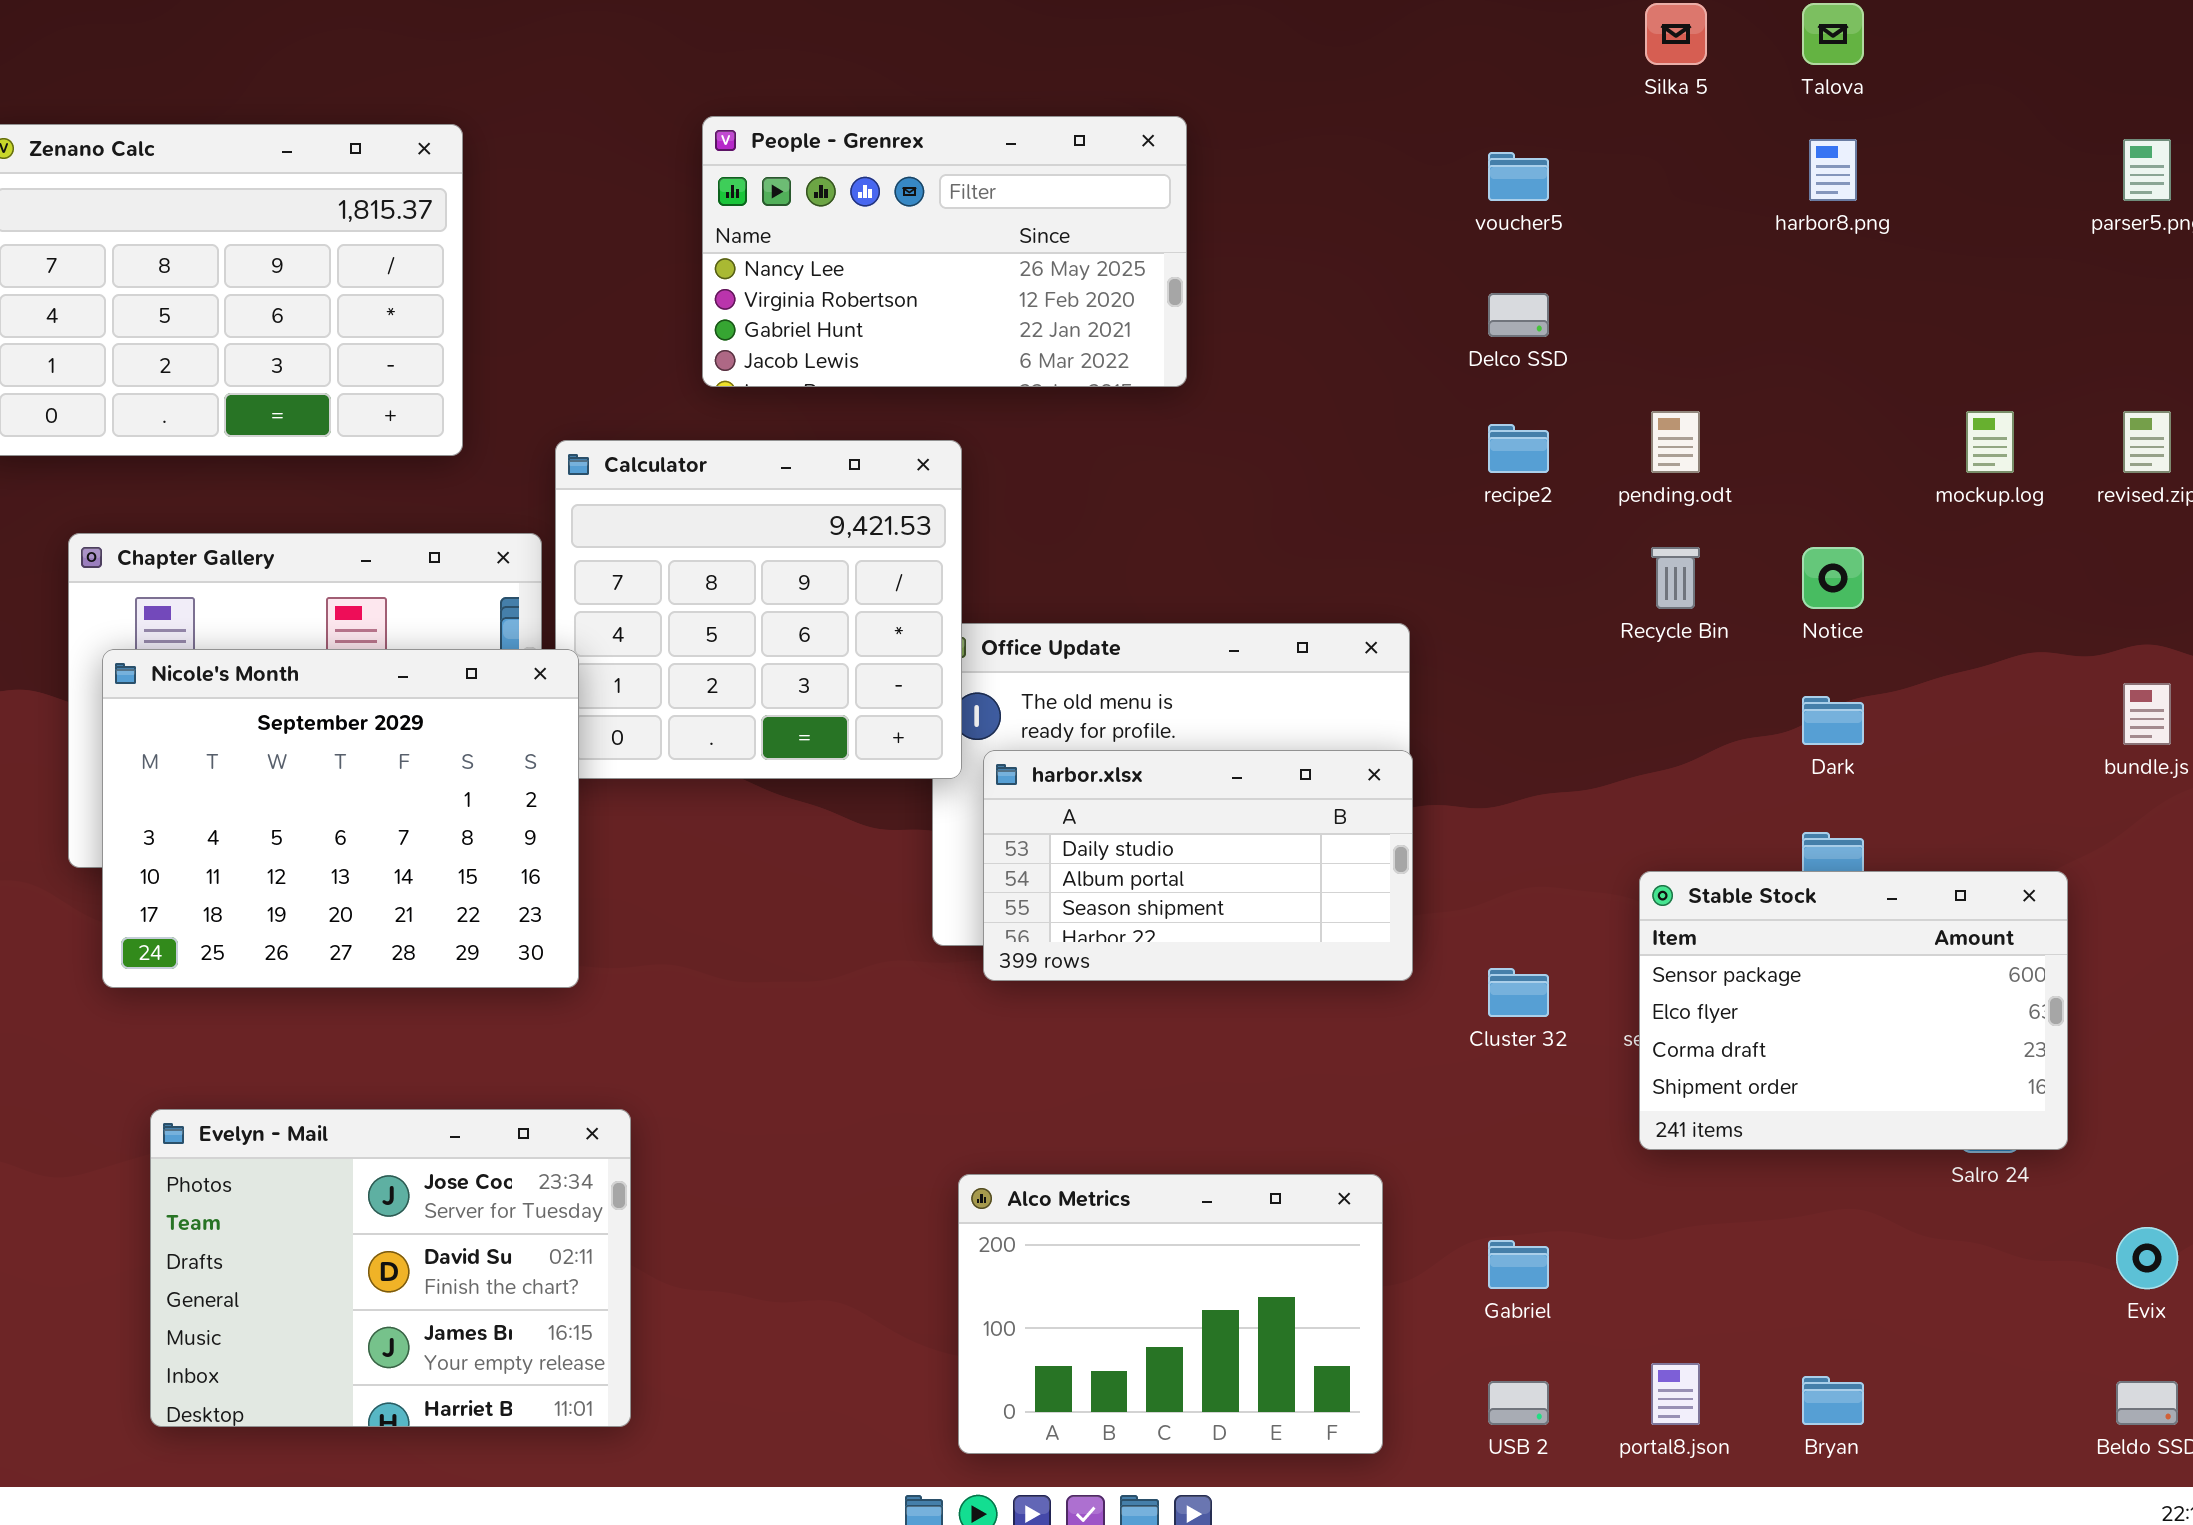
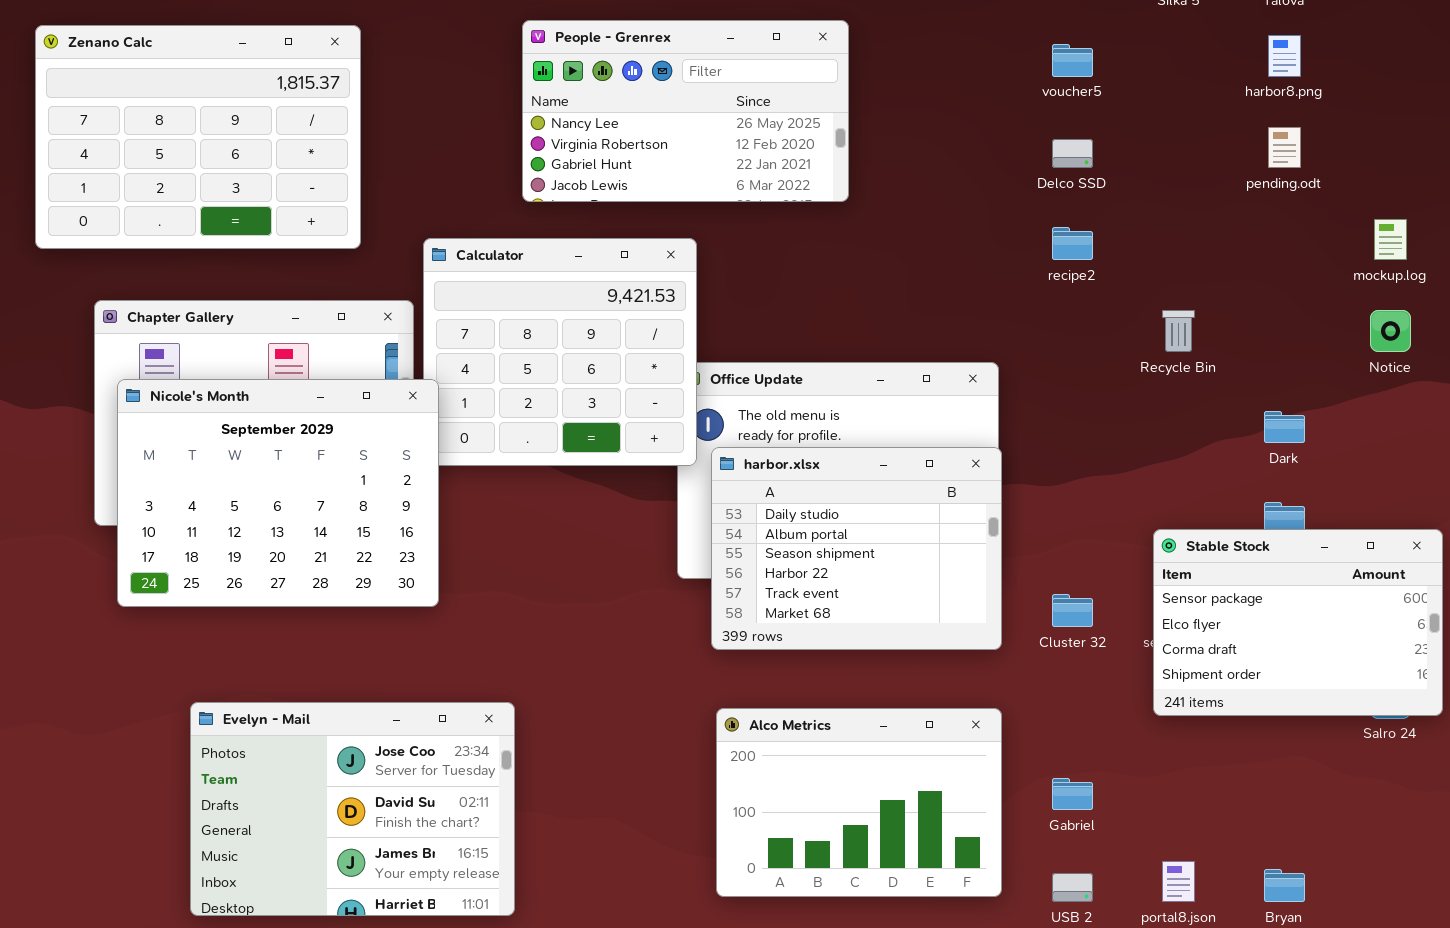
pending.odt: [1651,411,1700,473] -> [1268,127,1301,168], moved
Notice: [1802,547,1864,609] -> [1370,310,1411,352], moved
harbor.xlsx: [983,750,1413,981] -> [711,447,1002,650], resized
Evelyn - Mail: [150,1109,631,1427] -> [190,702,515,916], moved
Alco Metrics: [958,1174,1383,1454] -> [716,708,1002,897], moved

